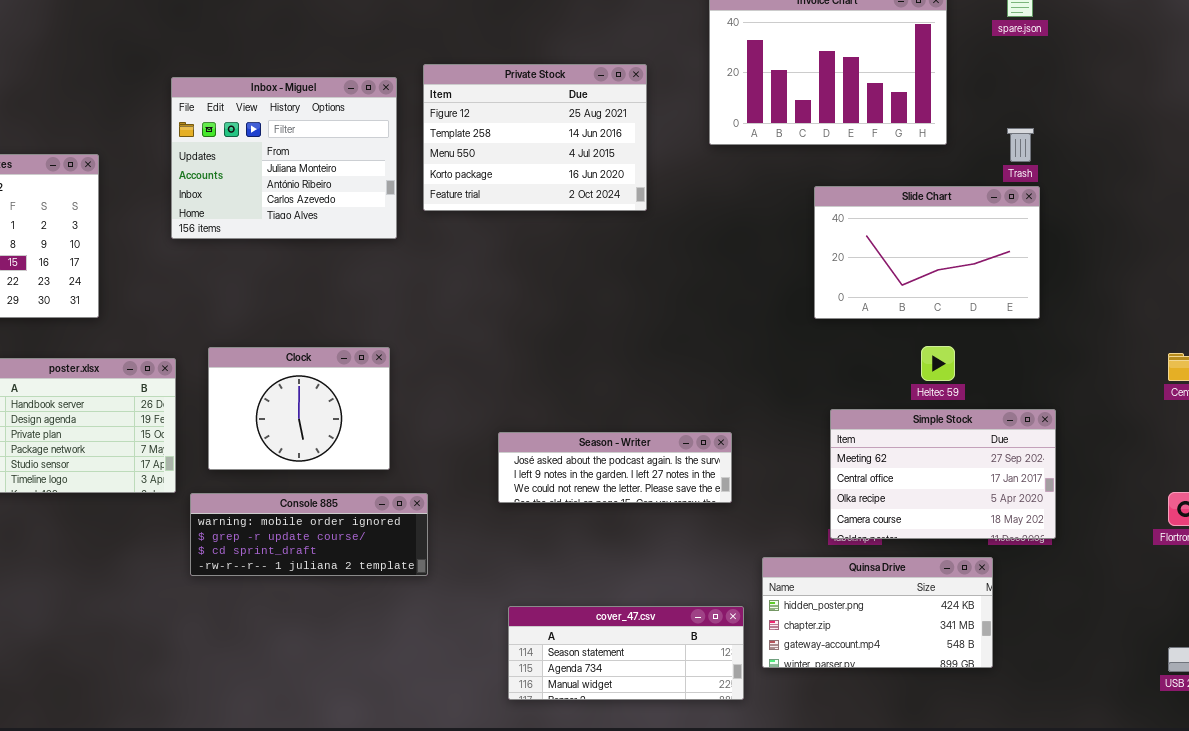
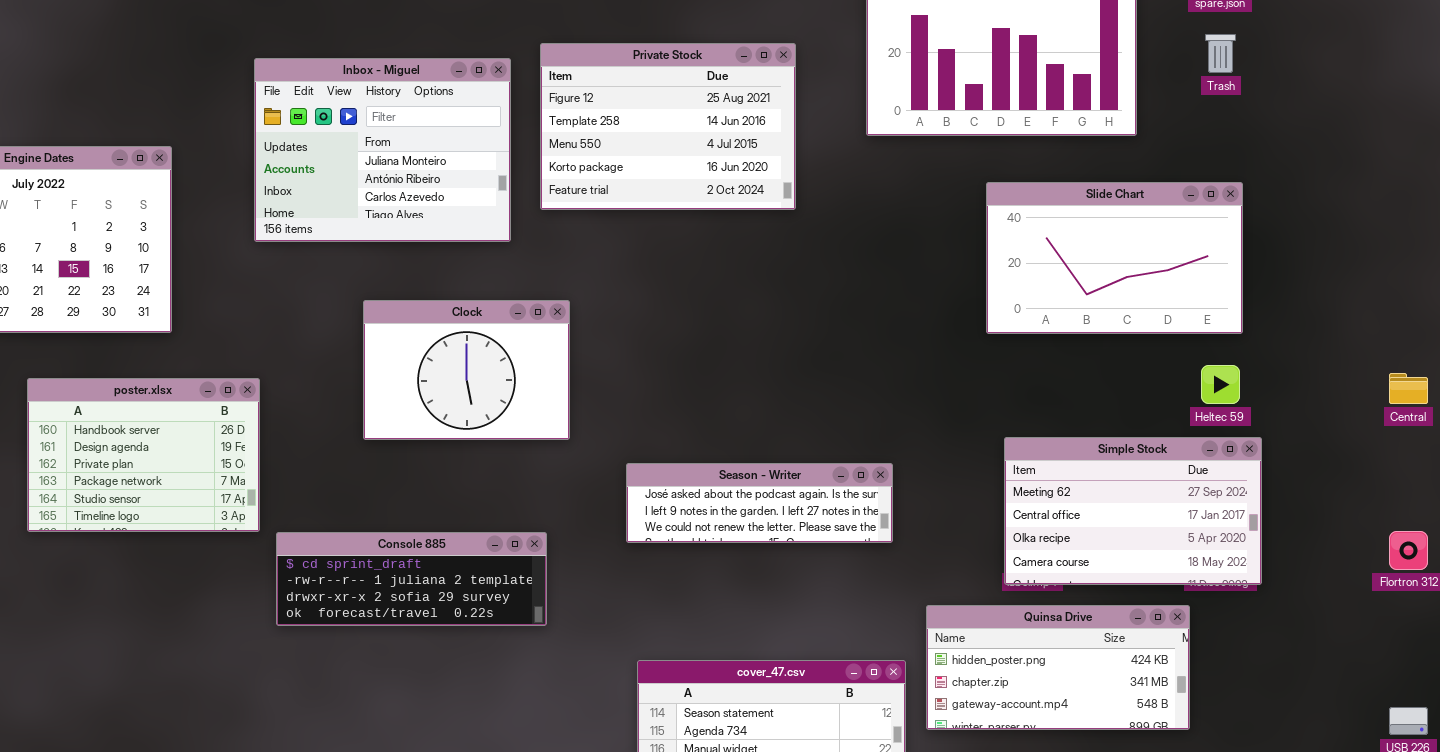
Trash: [1007,128,1034,162] -> [1205,34,1236,73], moved
Heltec 59: [921,346,955,381] -> [1201,365,1240,404], moved
Clock: [208,347,390,470] -> [363,300,570,440], moved
Console 885: [190,493,428,576] -> [276,532,547,626], scrolled down 2 rows

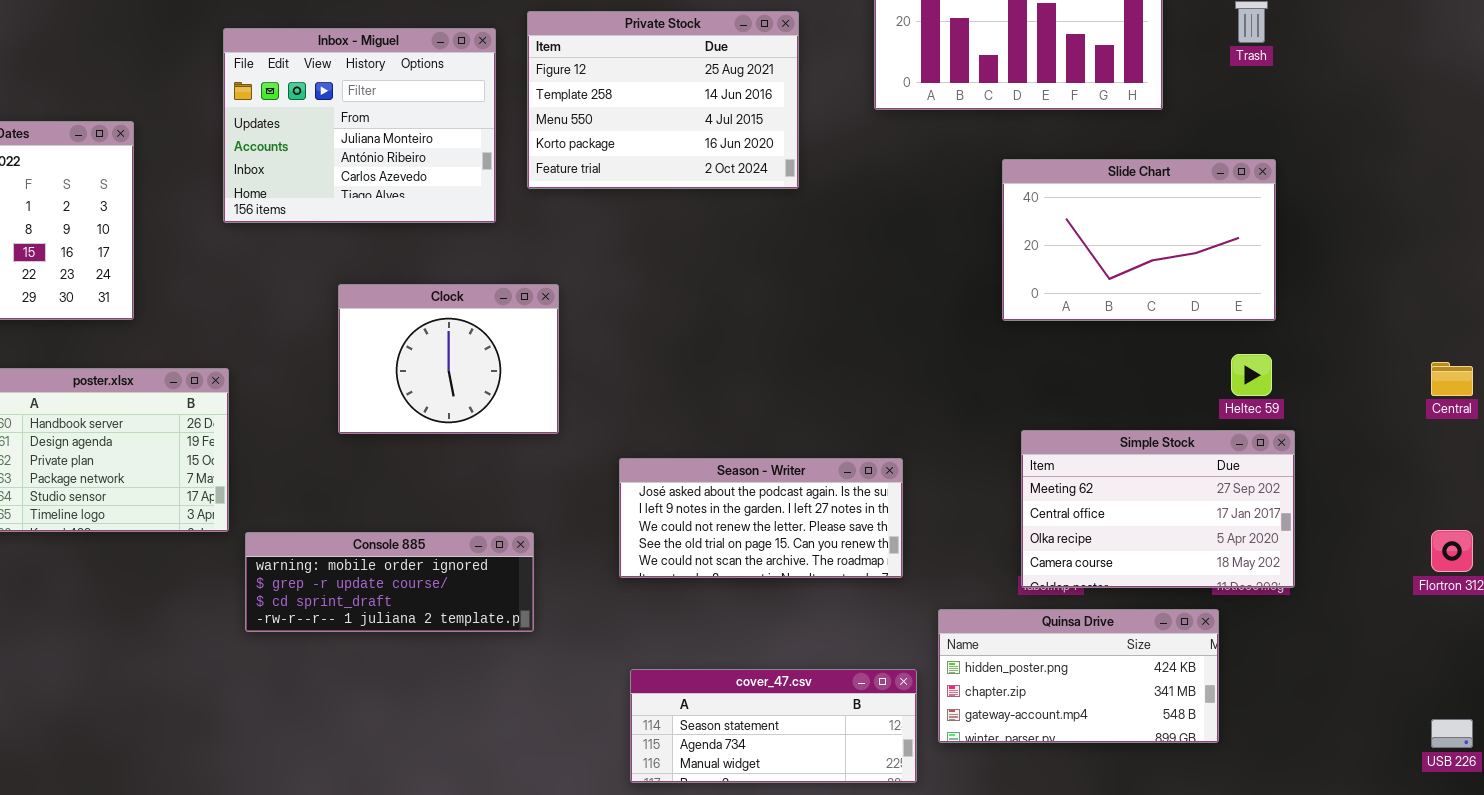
Season - Writer: [626,463,893,543] -> [619,458,903,578], resized
Console 885: [276,532,547,626] -> [245,532,534,632], scrolled up 2 rows

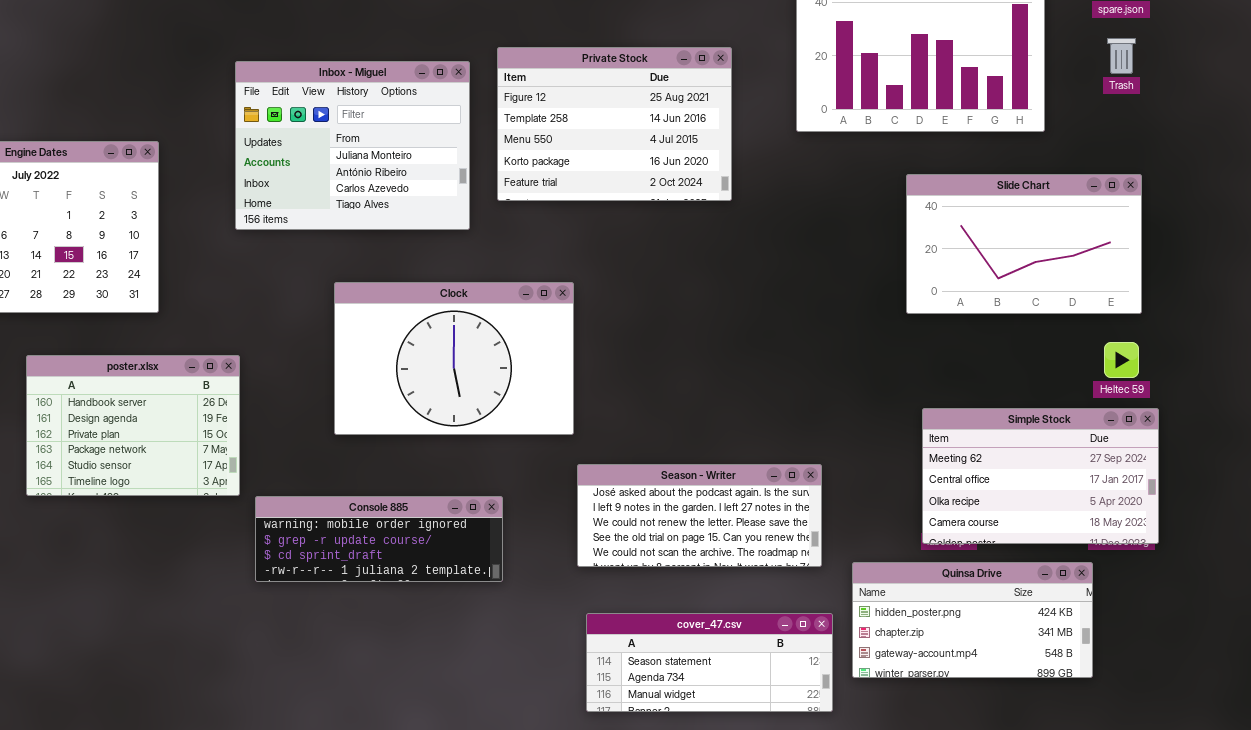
Clock: [338,284,559,434] -> [334,282,574,435], resized
Season - Writer: [619,458,903,578] -> [577,464,822,567], moved

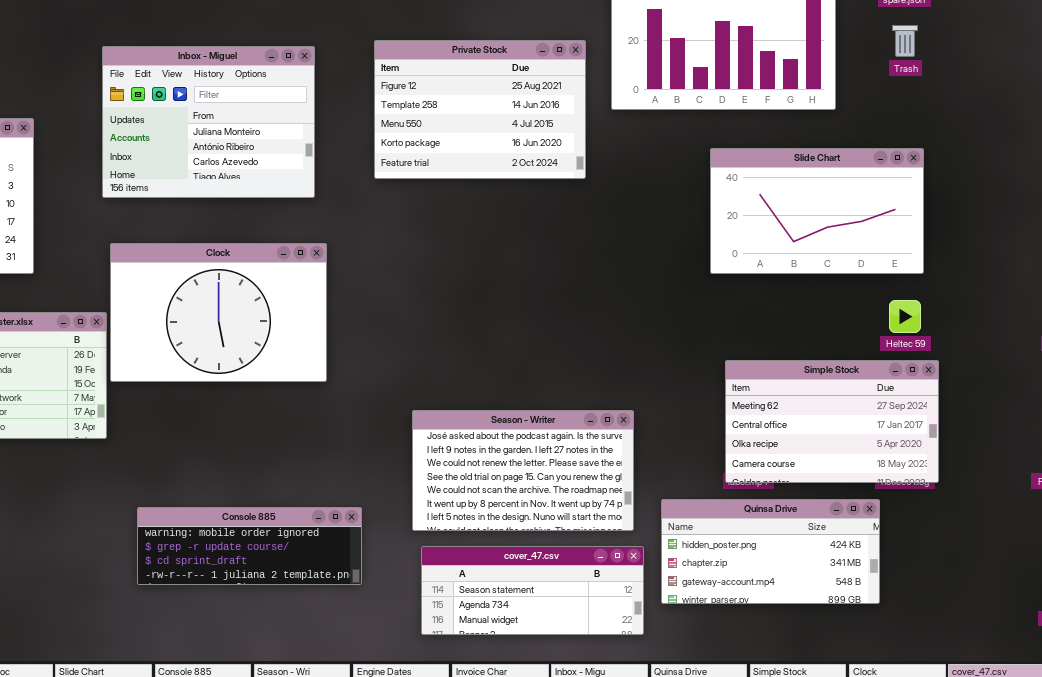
Private Stock: [497,47,732,201] -> [374,40,586,179], moved
Clock: [334,282,574,435] -> [110,243,327,382], moved
Season - Writer: [577,464,822,567] -> [412,410,634,531], resized
Console 885: [255,496,503,582] -> [137,507,362,585], moved

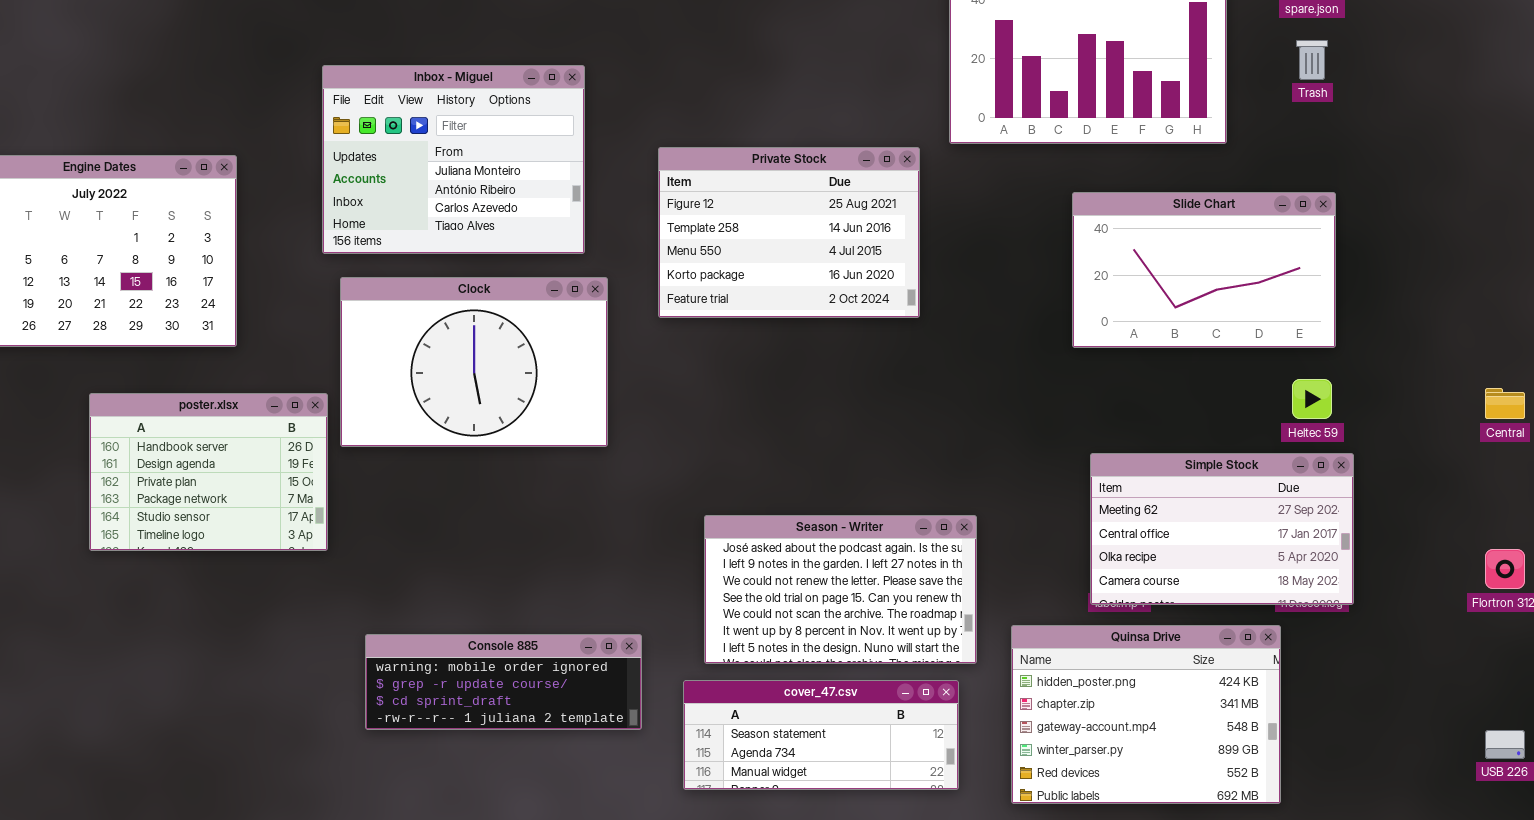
Private Stock: [374,40,586,179] -> [658,147,920,318], moved
Clock: [110,243,327,382] -> [340,277,608,447], moved
Quinsa Drive: [661,499,880,604] -> [1011,625,1281,804], resized
cover_47.csv: [421,546,644,635] -> [683,680,959,790], moved

